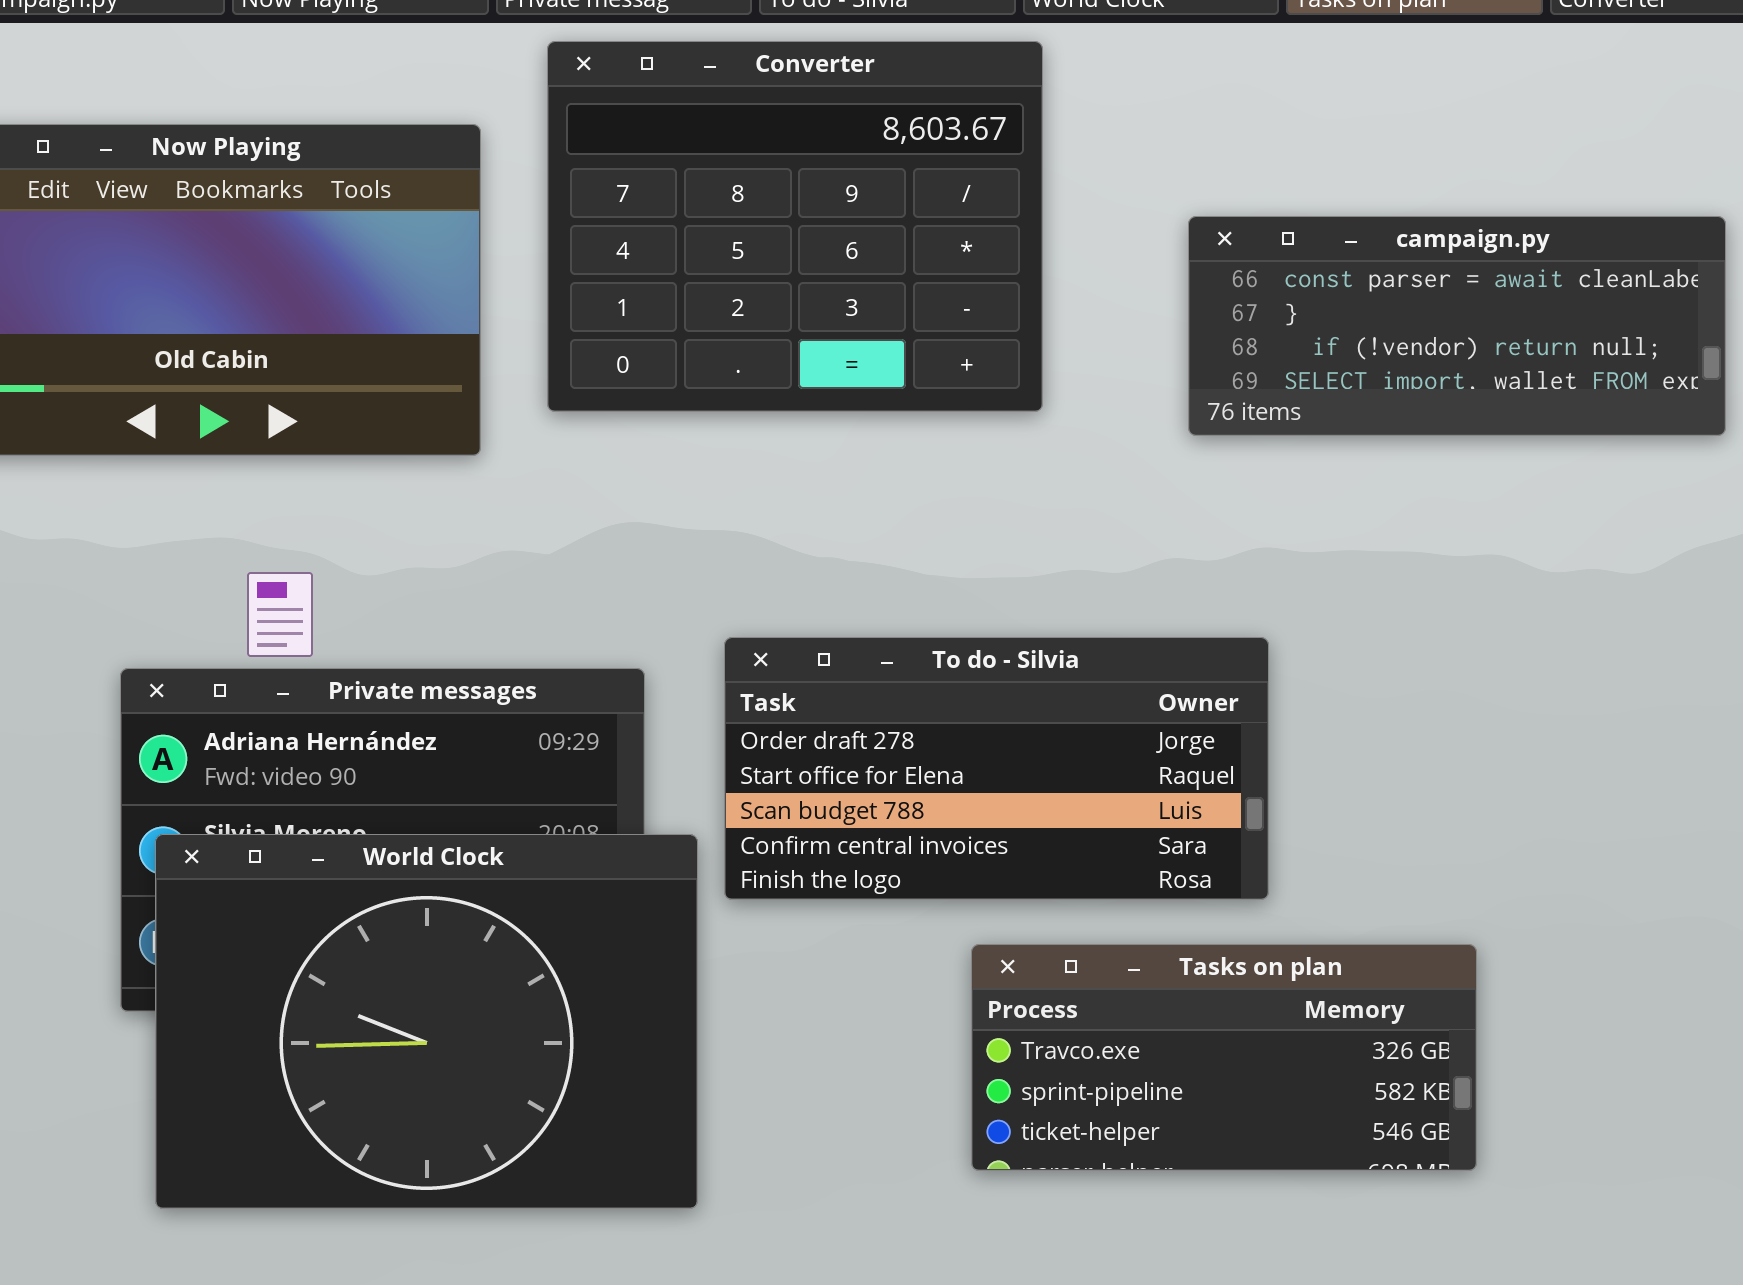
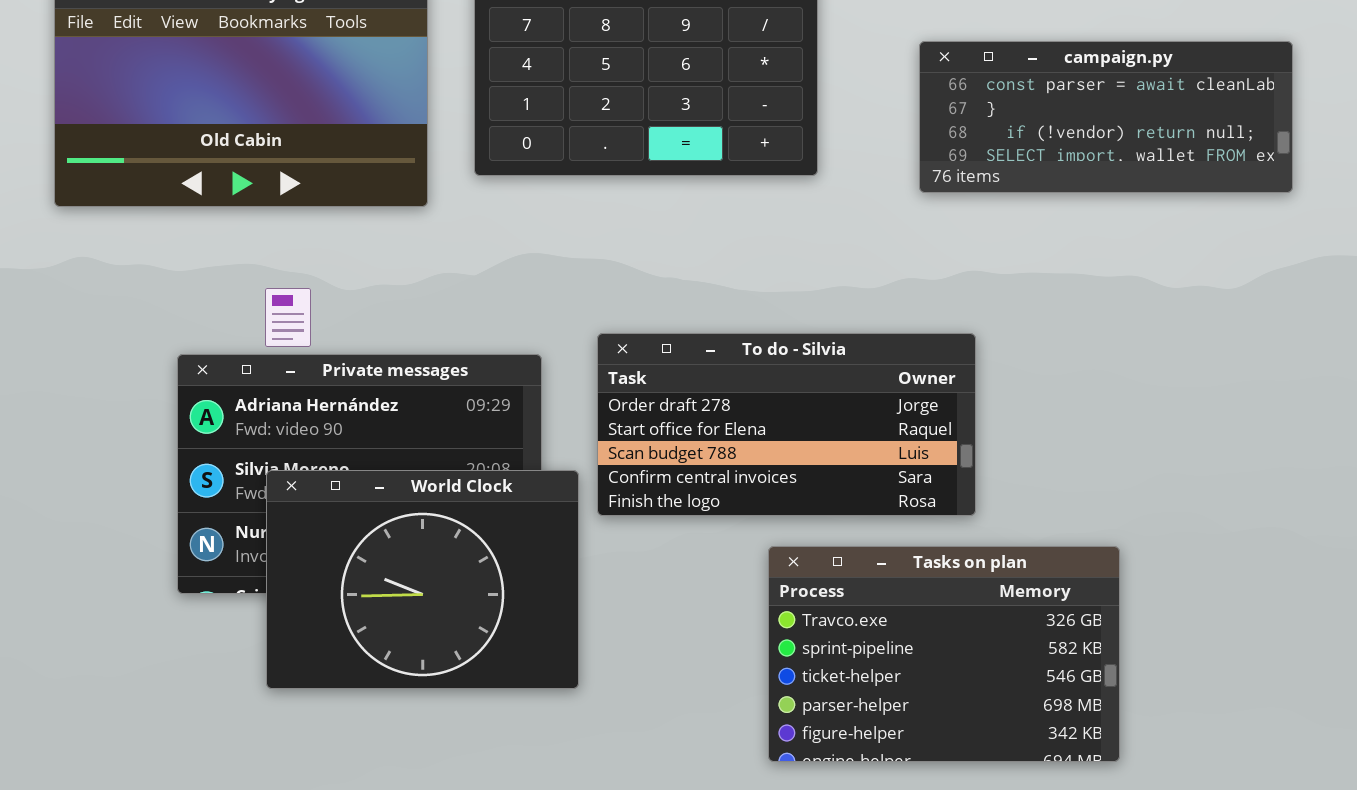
World Clock: [155,834,698,1209] -> [266,470,579,689], resized
Tasks on plan: [971,944,1477,1171] -> [768,546,1120,762], resized

